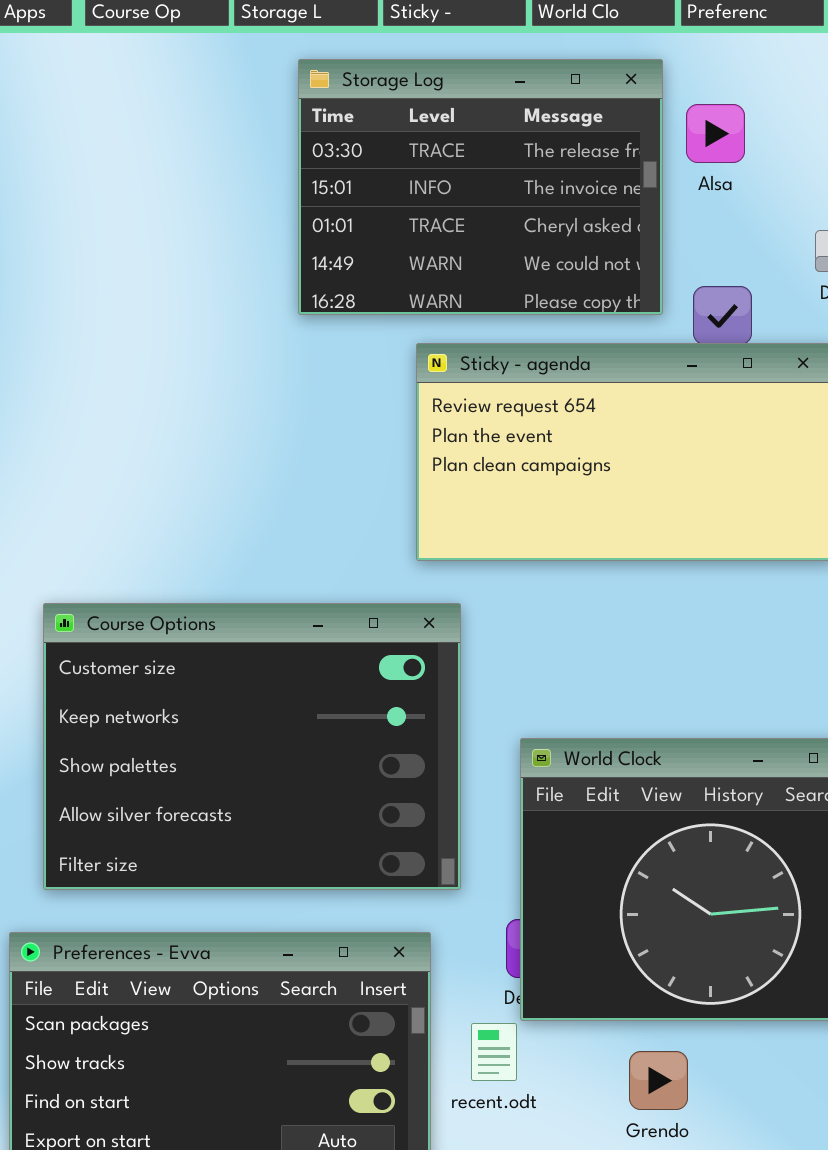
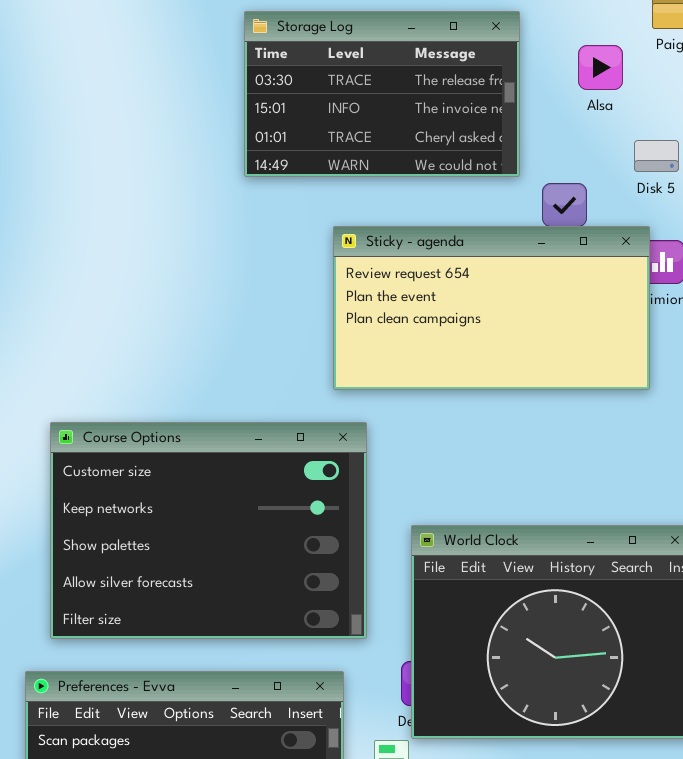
Storage Log: [298,59,663,315] -> [244,11,520,177], resized
Alsa: [686,104,745,163] -> [578,45,623,90], moved

